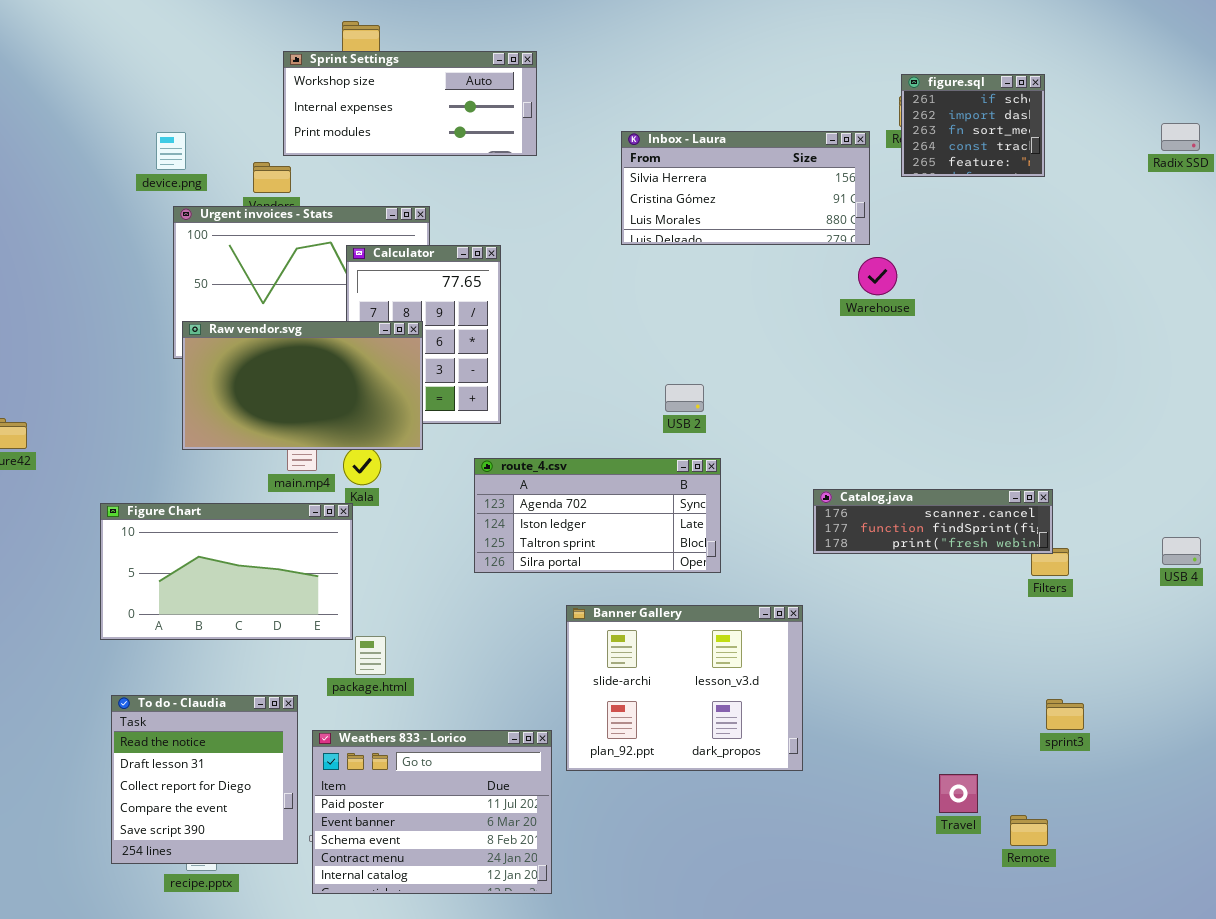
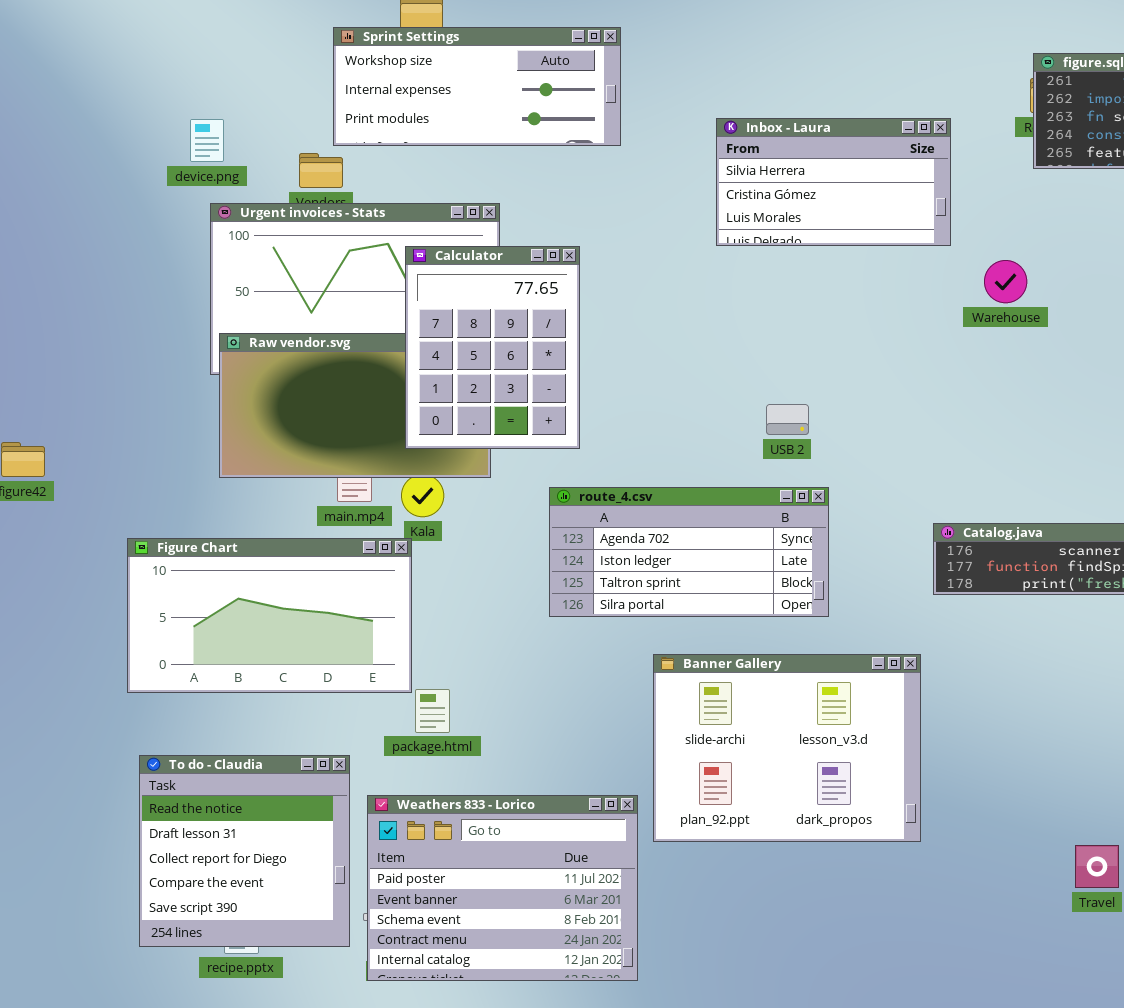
Inbox - Laura: [621,131,870,245] -> [716,118,951,246], resized
Calculator: [346,245,501,424] -> [405,246,580,449], raised

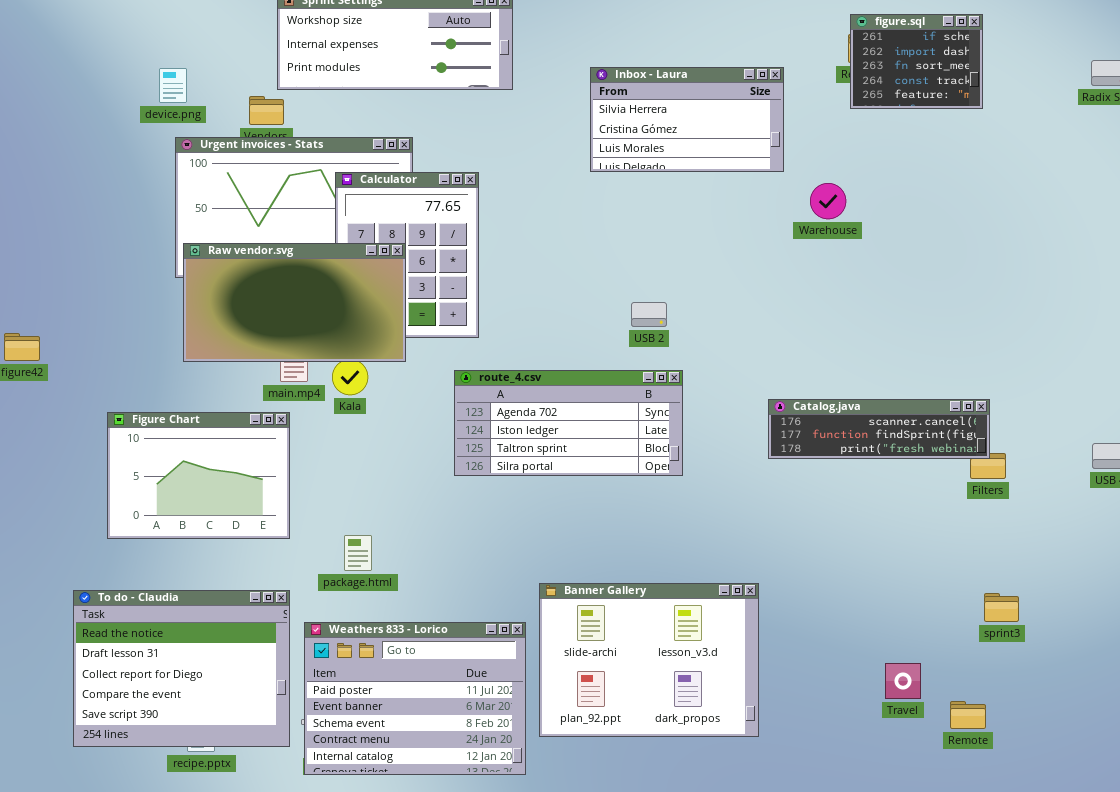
Raw vendor.svg: [219,333,491,478] -> [183,243,406,362], raised
Figure Chart: [127,538,412,693] -> [107,412,290,539], resized
Banner Gallery: [653,654,921,842] -> [539,583,759,737], moved
To do - Claudia: [139,755,350,947] -> [73,590,290,747], resized

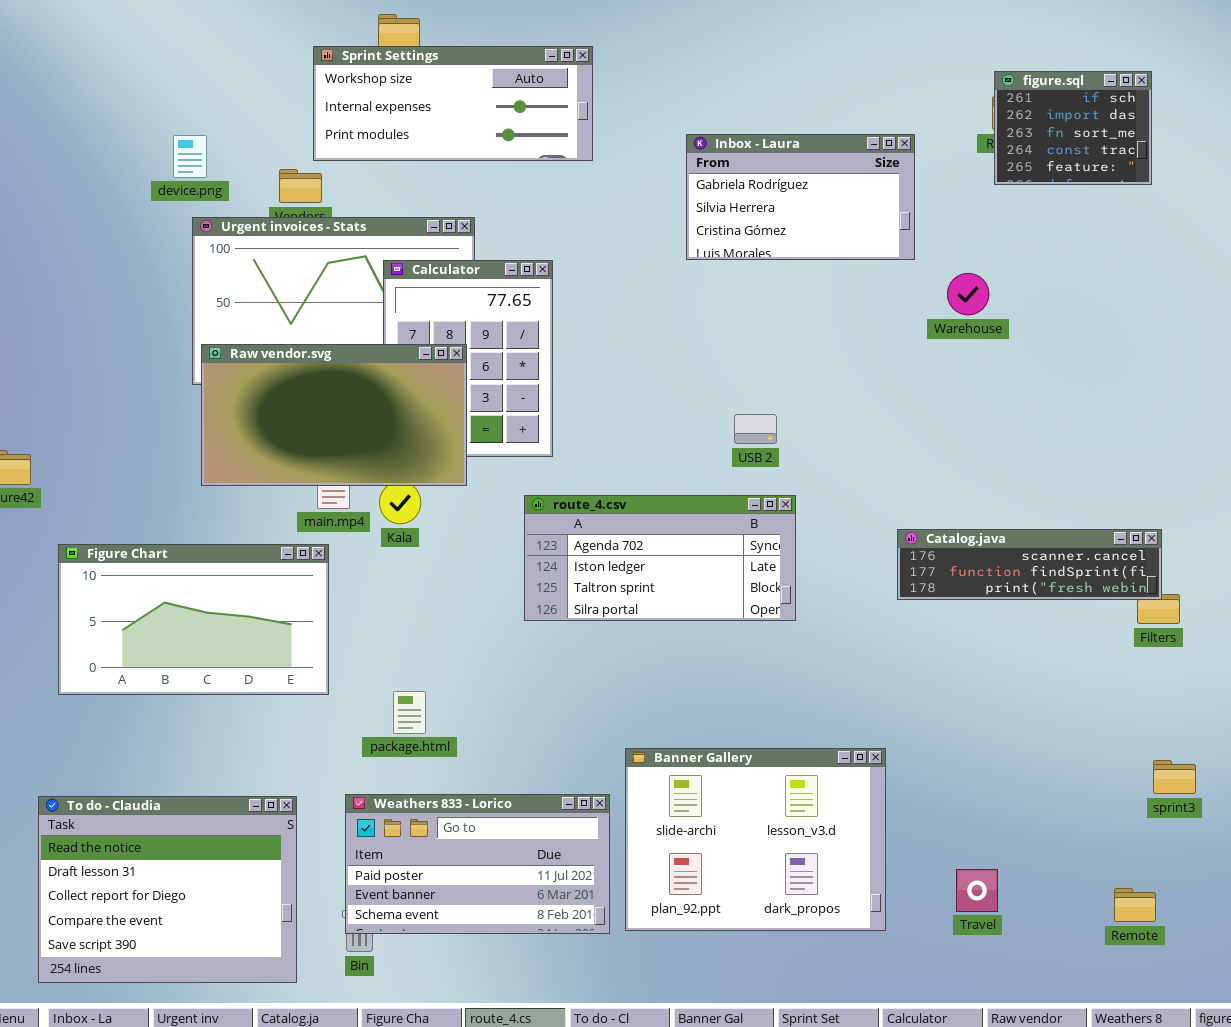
Inbox - Laura: [590,67,784,172] -> [686,134,915,260], scrolled up 1 row
Figure Chart: [107,412,290,539] -> [58,544,329,695], resized
To do - Claudia: [73,590,290,747] -> [38,796,297,983], moved
Weathers 833 - Lorico: [304,622,526,775] -> [345,794,610,934], resized
Travel: [885,663,921,699] -> [956,869,998,912], moved

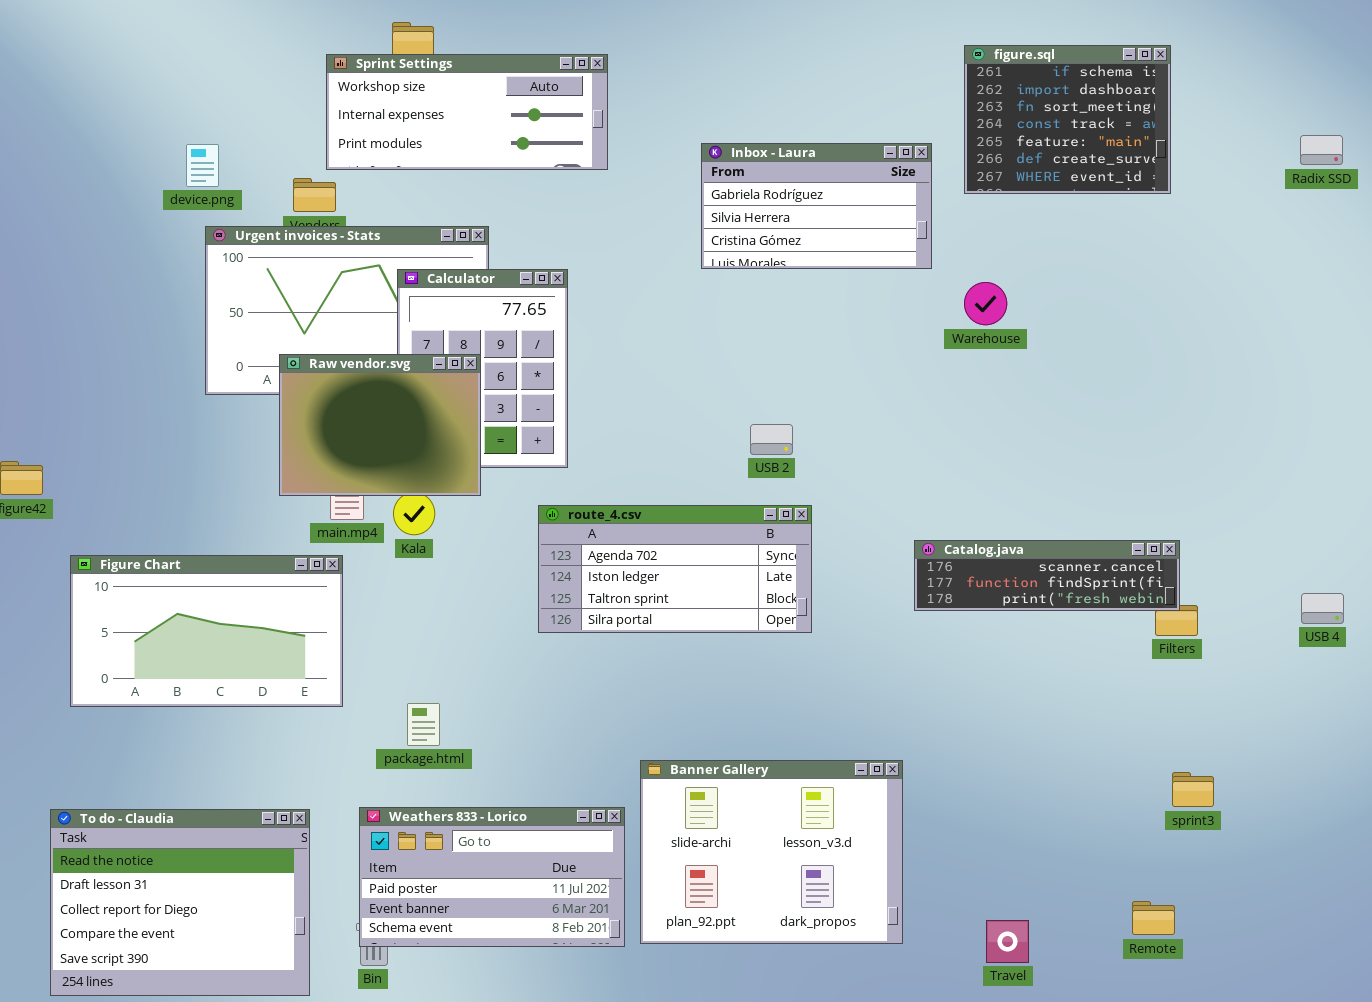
figure.sql: [994,71,1152,185] -> [964,45,1171,194], resized
Raw vendor.svg: [201,344,467,486] -> [279,354,481,496], resized
Travel: [956,869,998,912] -> [986,920,1029,963], moved

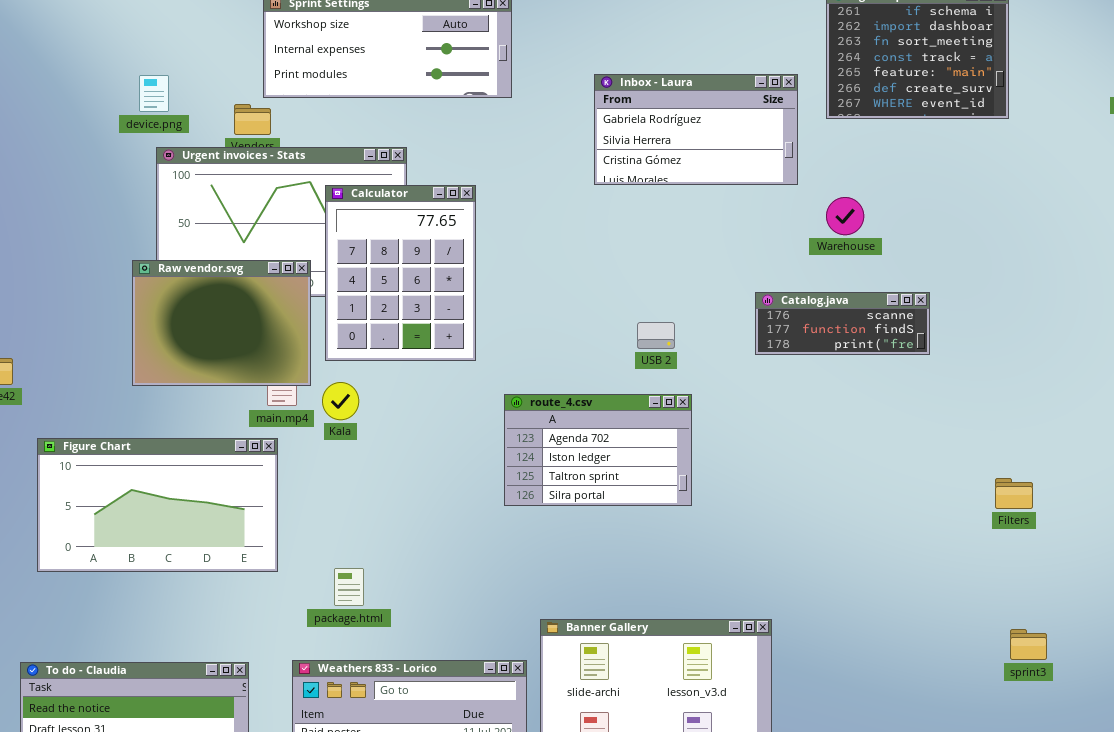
Raw vendor.svg: [279,354,481,496] -> [132,260,311,386], moved
route_4.csv: [538,505,812,633] -> [504,394,692,506], resized
Catalog.java: [914,540,1180,611] -> [755,292,930,355], moved, resized

